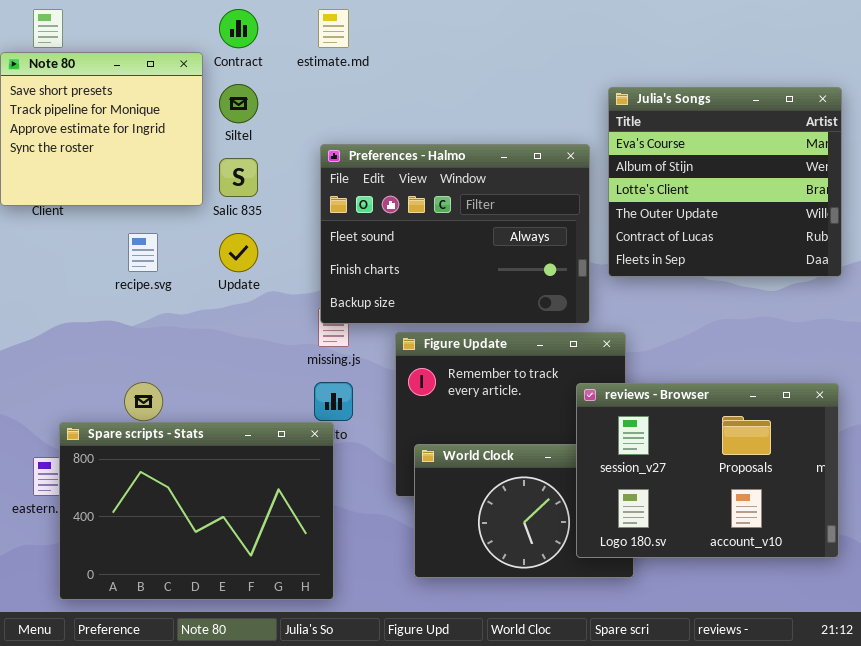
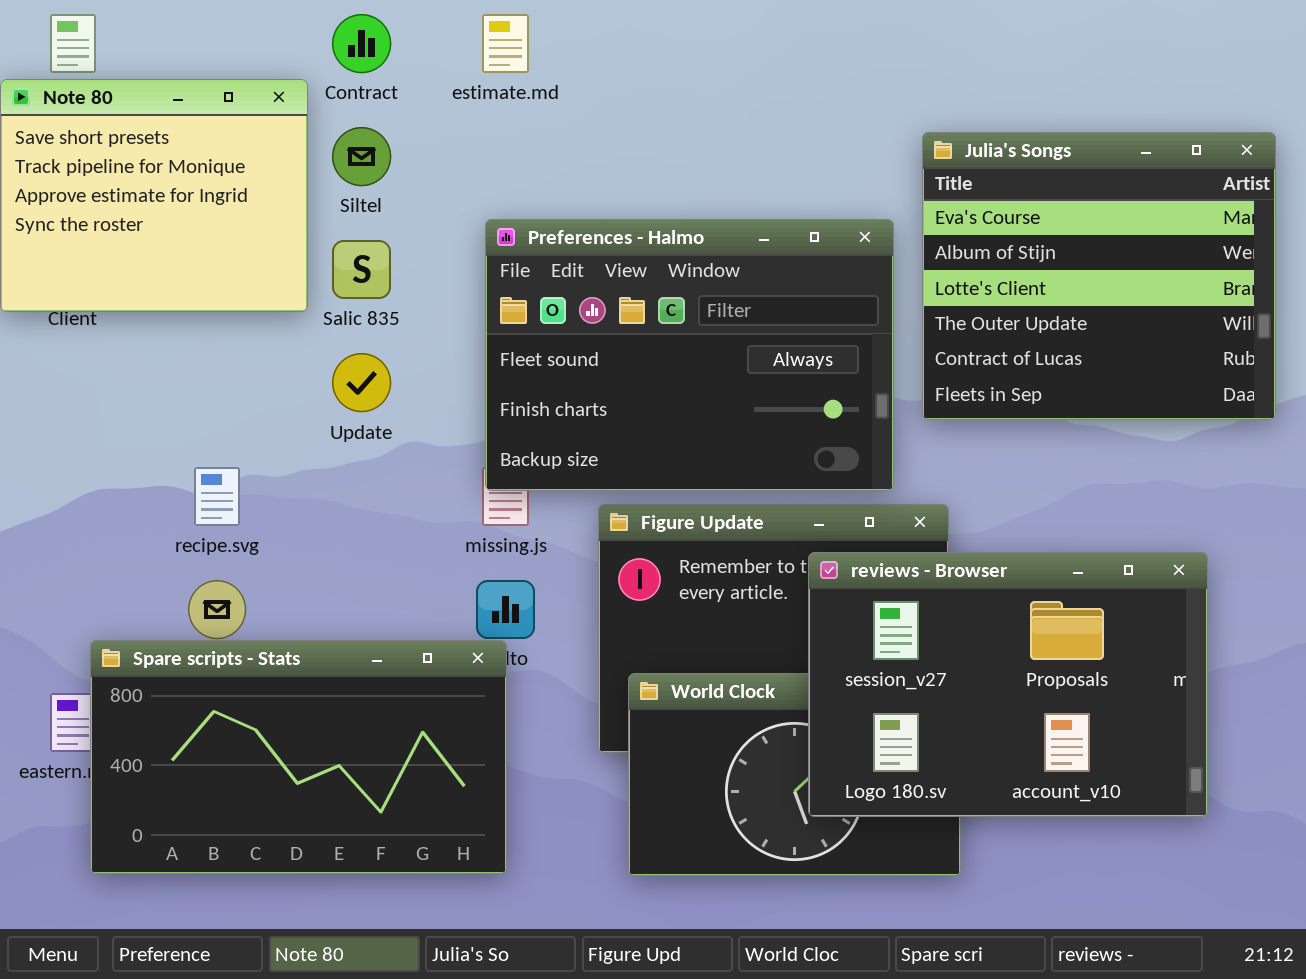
recipe.svg: [128,233,158,272] -> [194,467,240,526], moved
reviews - Browser: [576,383,839,558] -> [808,552,1208,817], moved
Spare scripts - Stats: [59,422,334,600] -> [90,640,507,874], resized

